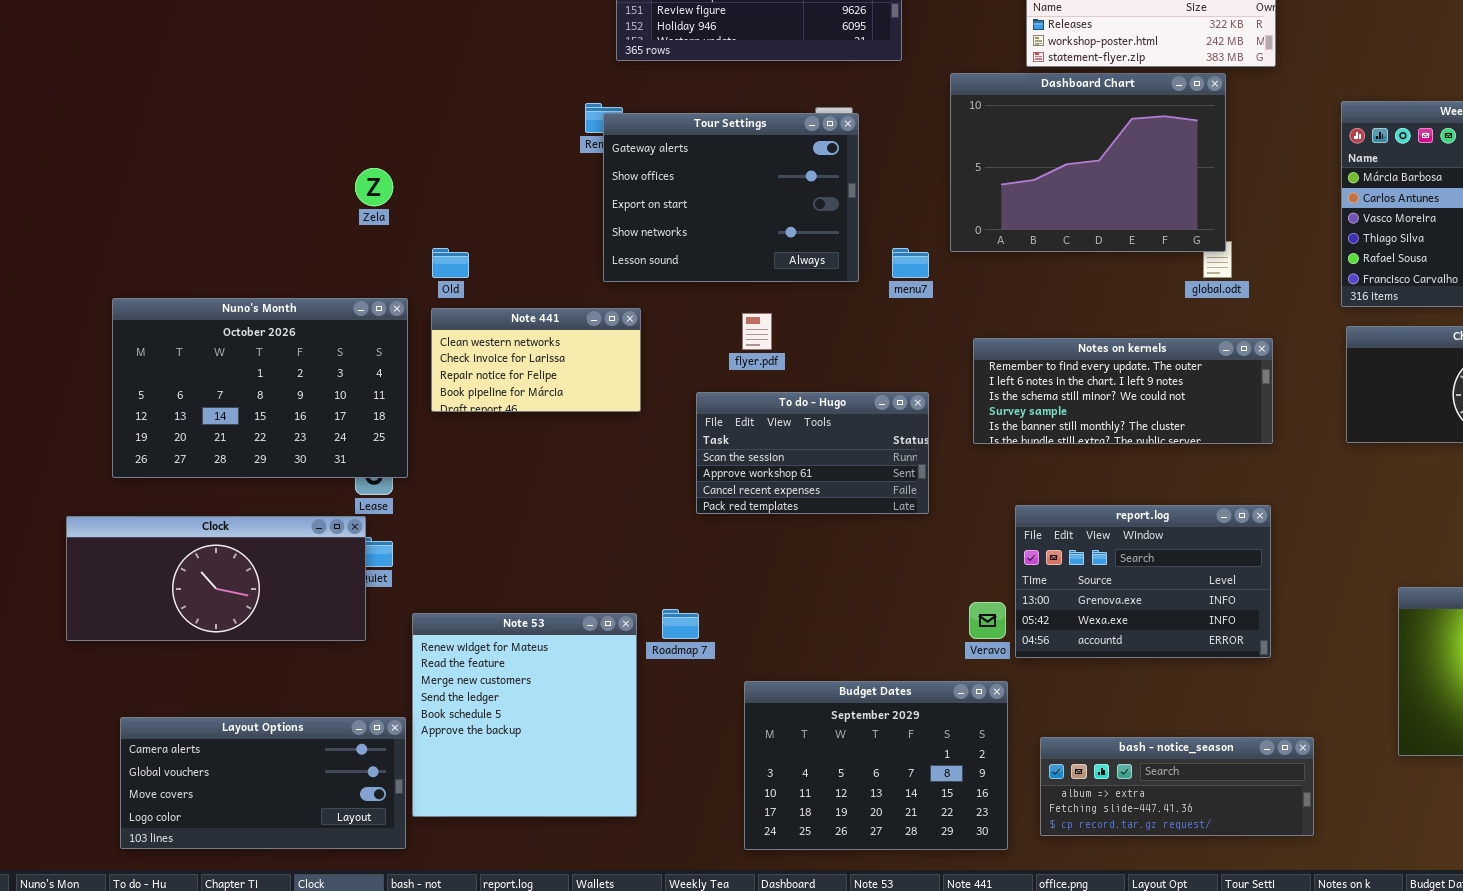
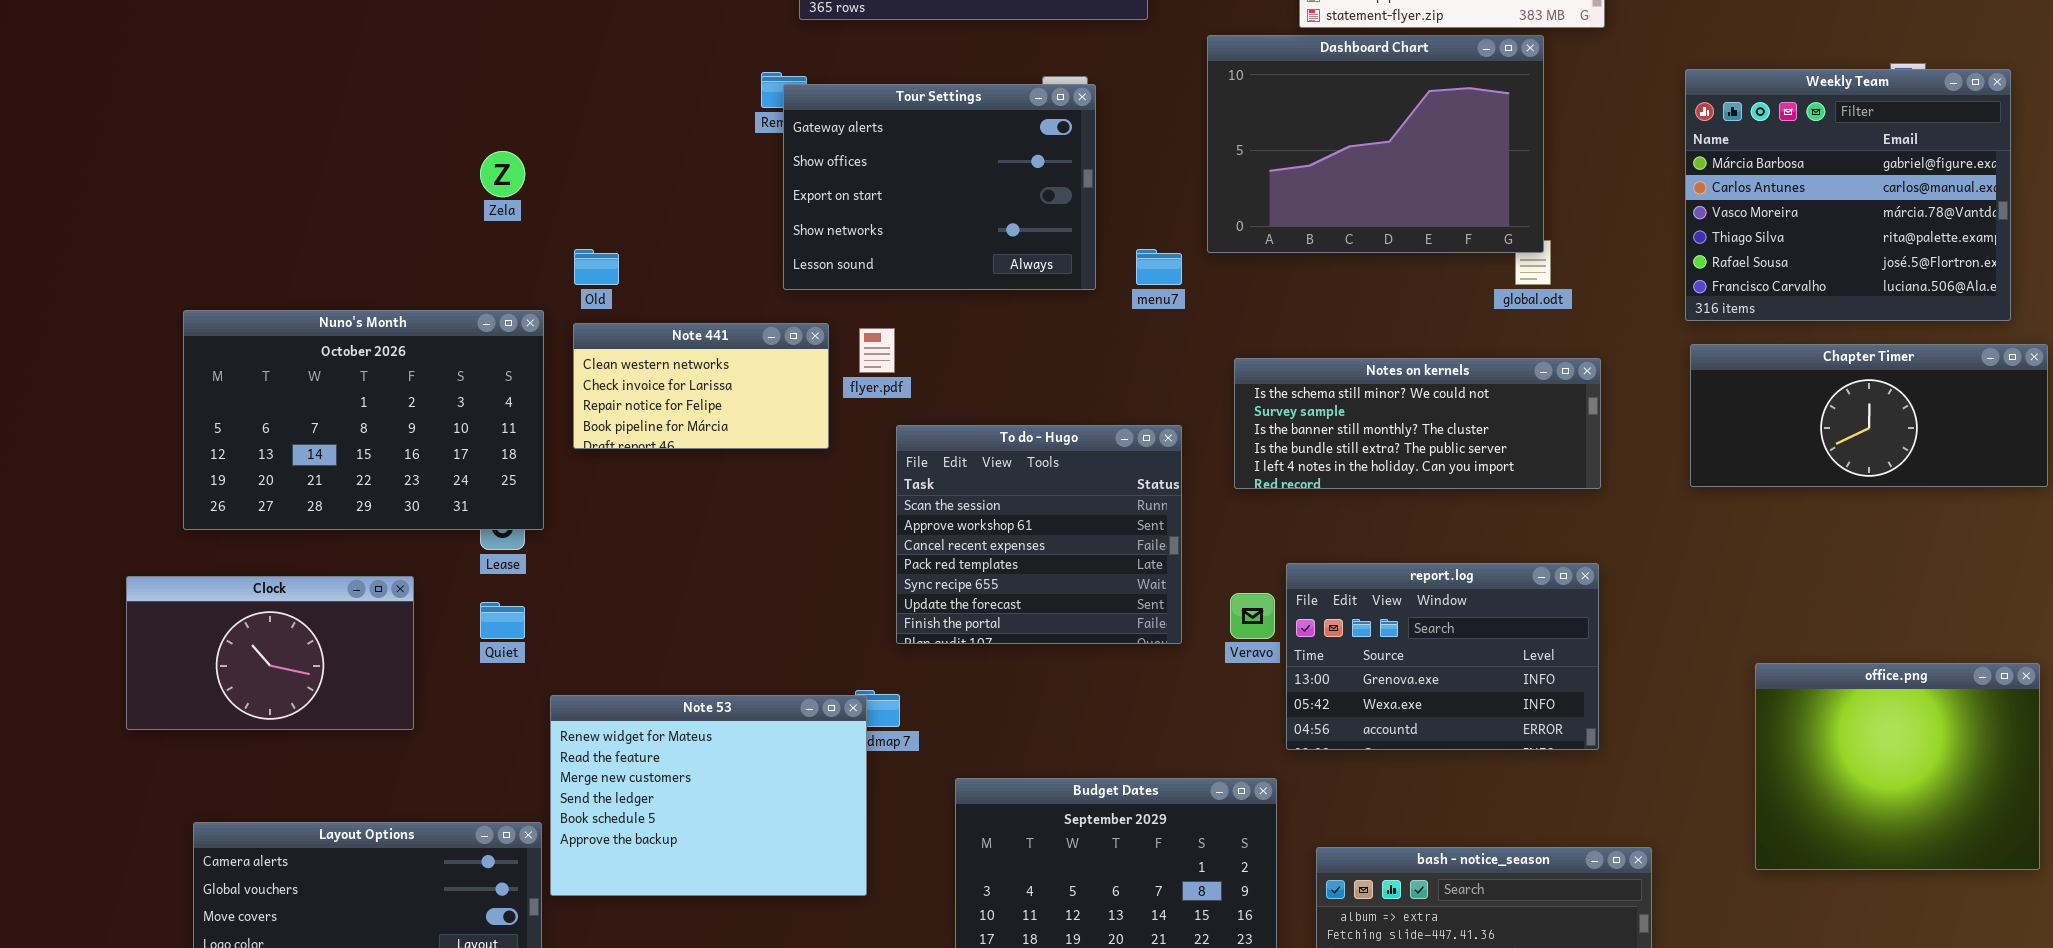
flyer.pdf: [742,313,772,350] -> [859,328,895,373], moved
Notes on kernels: [973,338,1273,444] -> [1234,358,1601,489], scrolled down 2 rows
To do - Hugo: [696,392,929,514] -> [896,425,1182,644], resized
Clock: [66,516,366,641] -> [126,576,414,730], resized
Veravo: [969,602,1006,639] -> [1230,593,1275,639], moved
Note 53: [412,613,637,817] -> [550,695,867,896], resized

